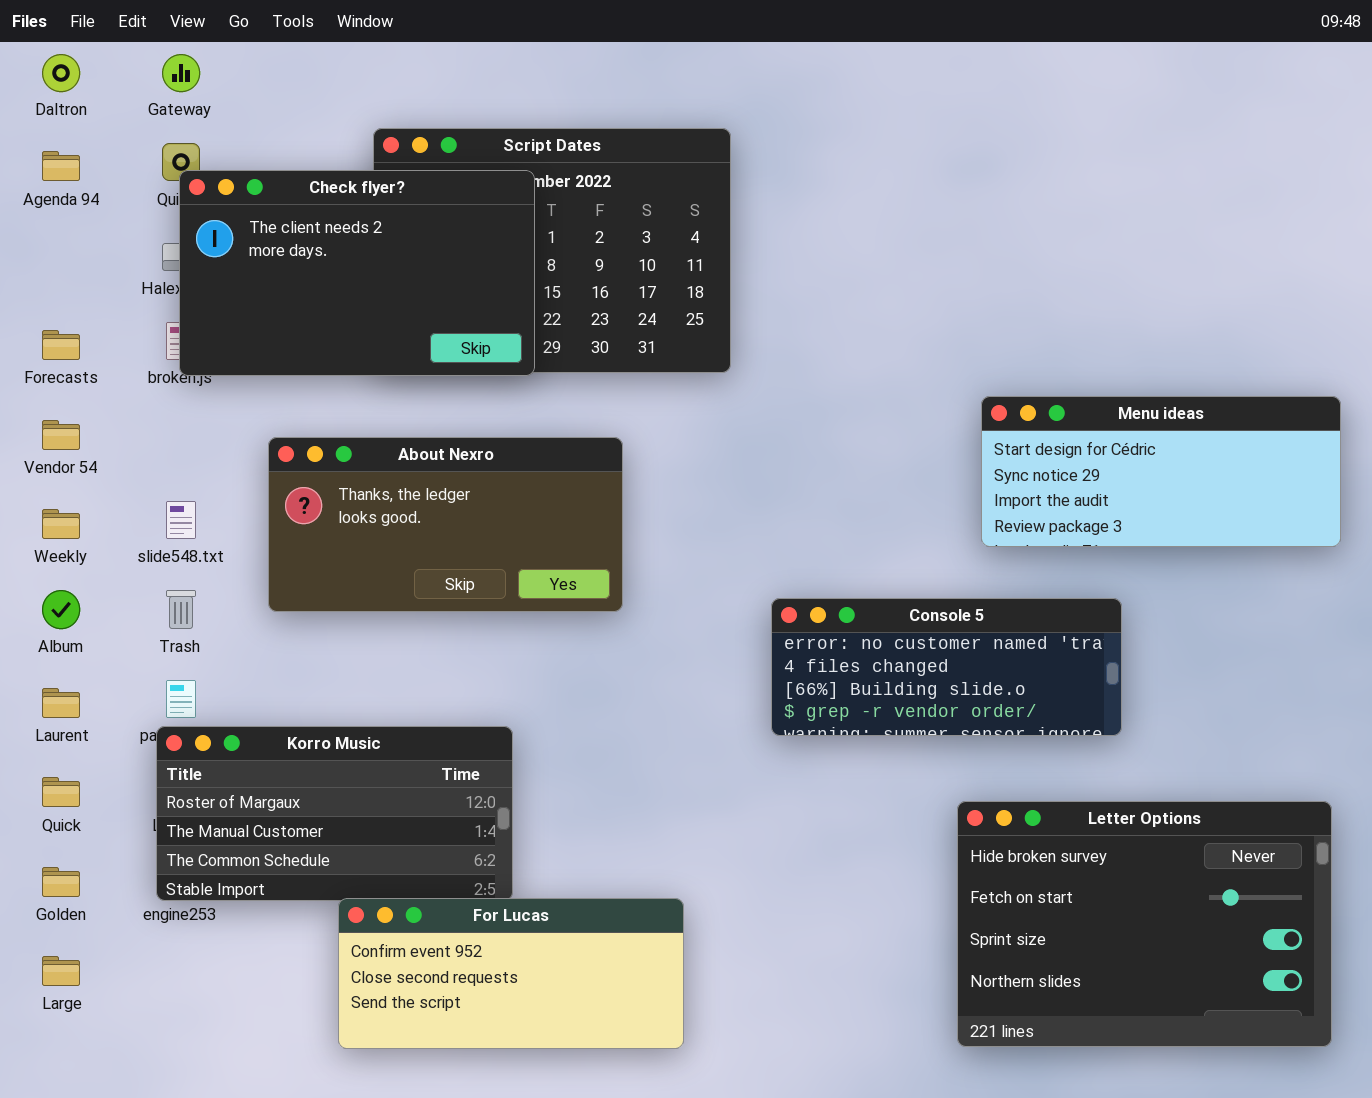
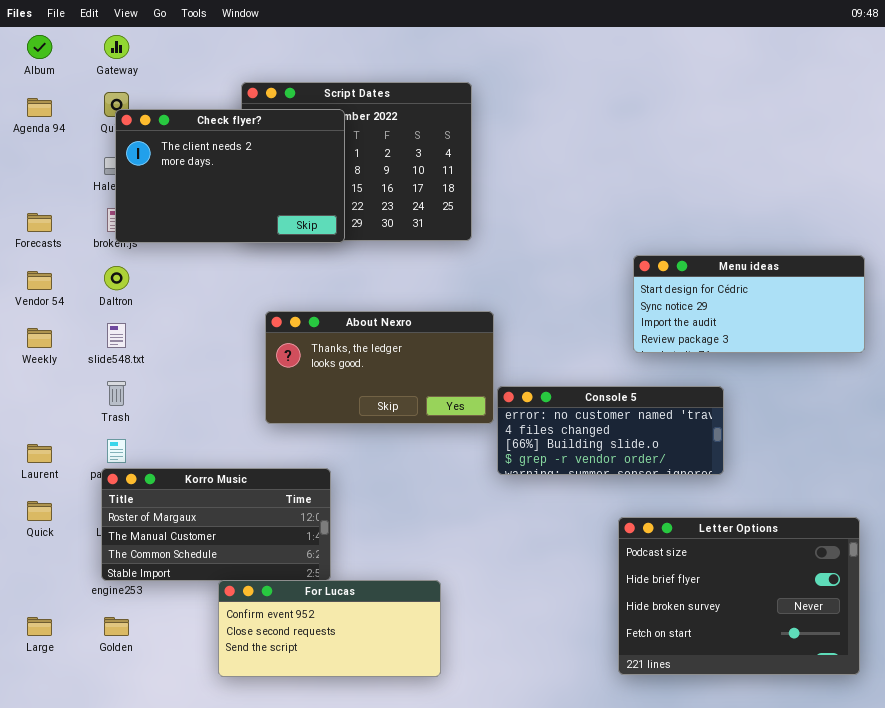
Daltron: [42,54,80,92] -> [104,266,129,290], moved
About Nexro: [268,437,623,612] -> [265,311,494,424], moved
Album: [42,590,80,629] -> [27,35,52,59], moved
Letter Options: [957,801,1332,1047] -> [618,517,860,675], scrolled up 2 rows
Golden: [42,867,80,897] -> [104,617,129,636], moved

